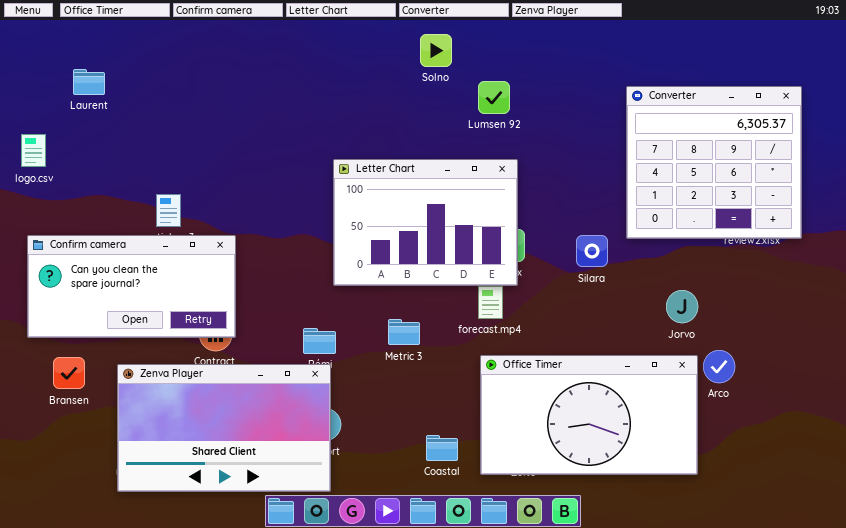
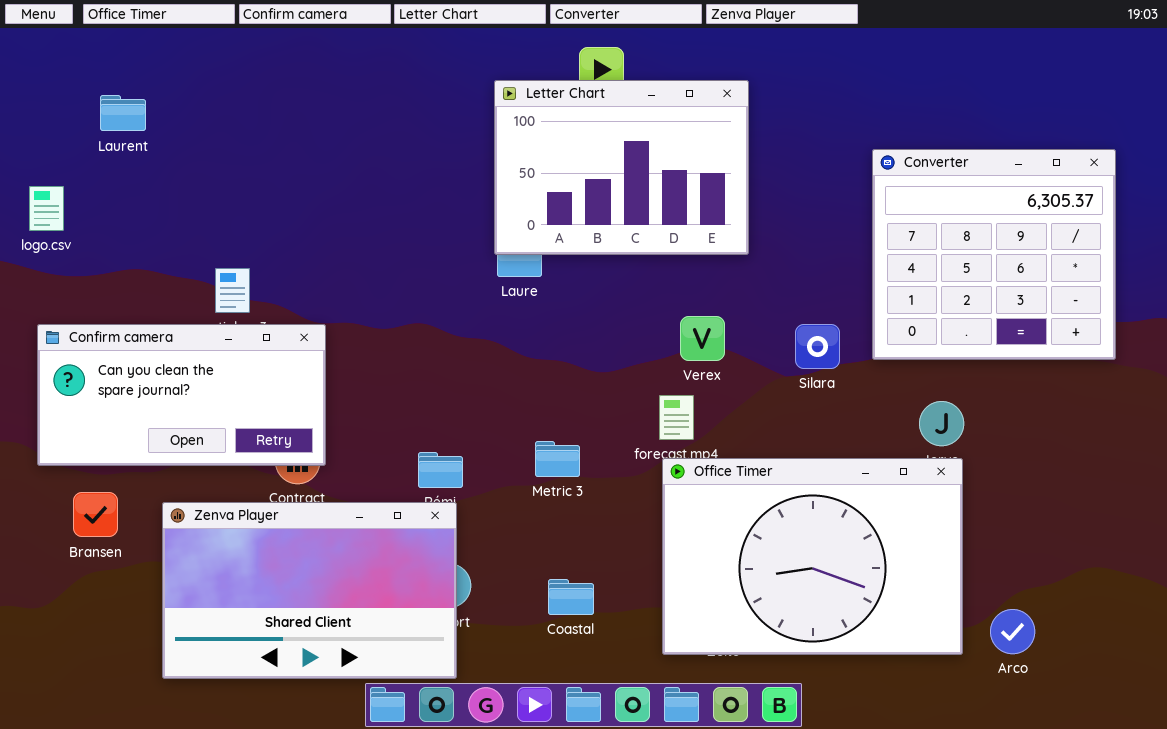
Converter: [626,86,802,239] -> [872,149,1116,360], moved
Letter Chart: [333,159,518,286] -> [494,80,749,255], moved
Arco: [703,350,735,383] -> [990,609,1035,654], moved
Office Timer: [480,355,698,475] -> [662,458,963,655], resized
Coastal: [426,435,458,461] -> [548,579,594,615], moved

